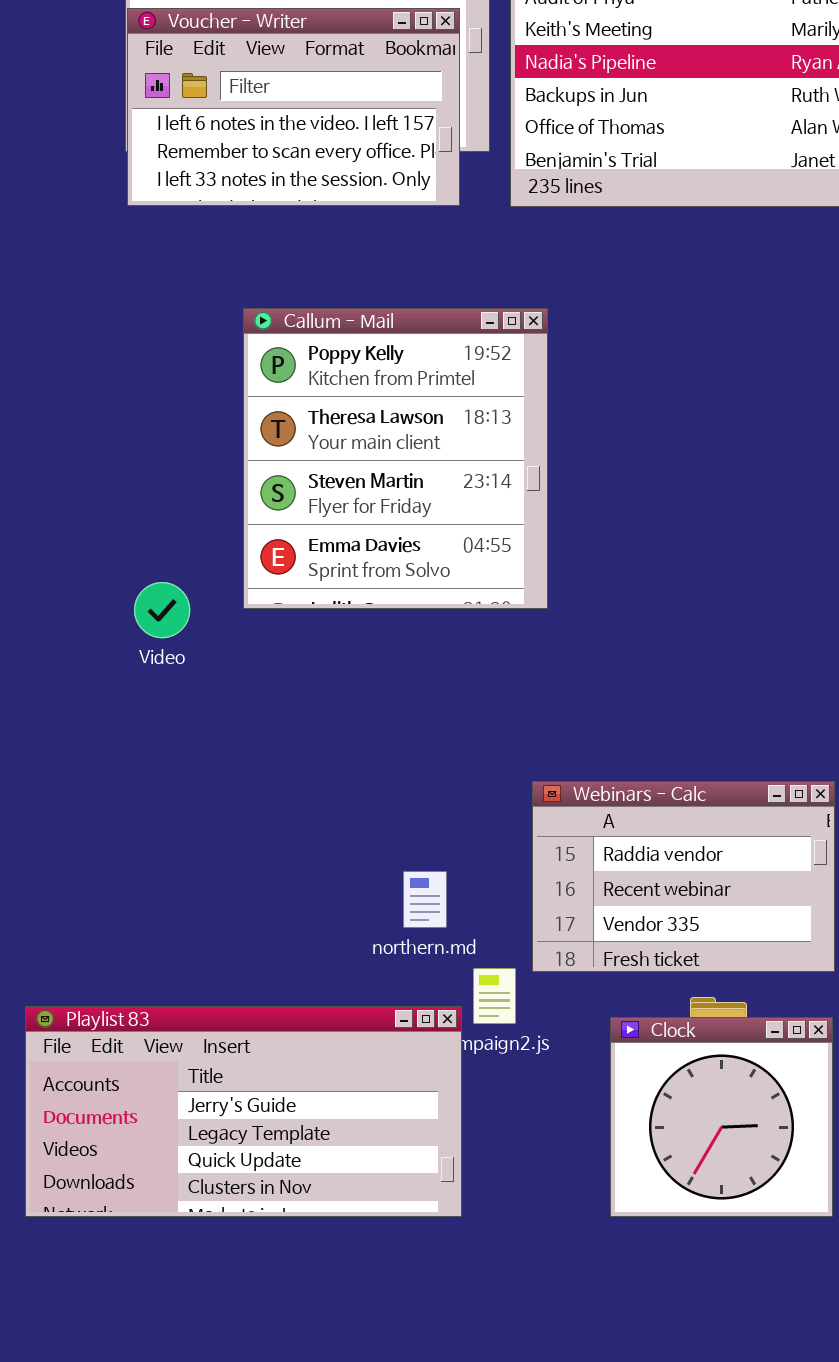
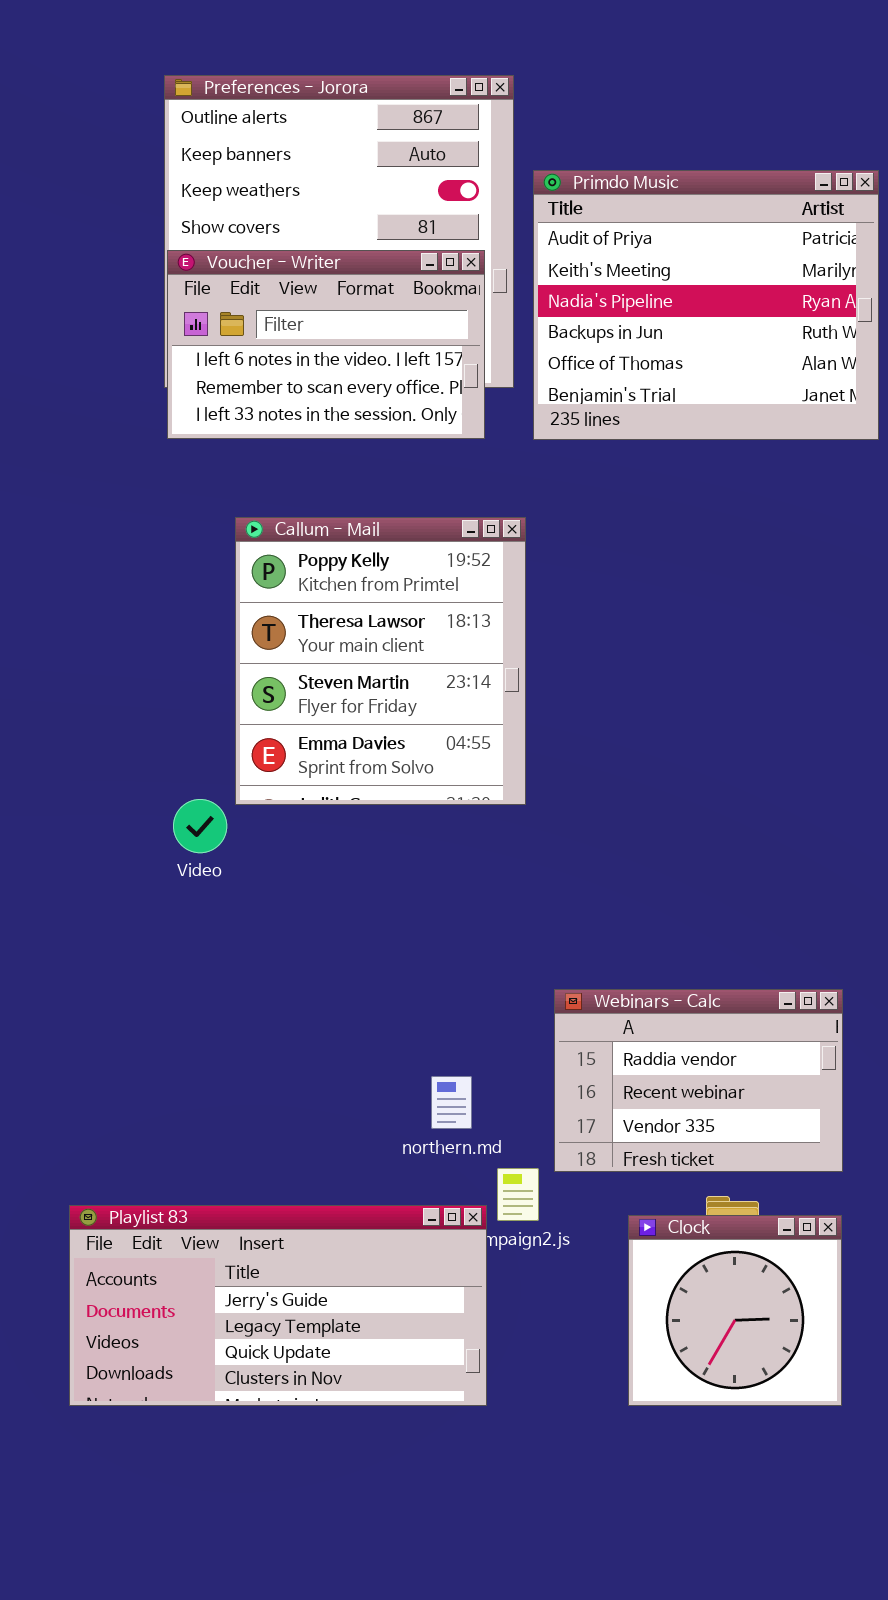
Callum - Mail: [243,308,548,609] -> [235,517,526,805], moved

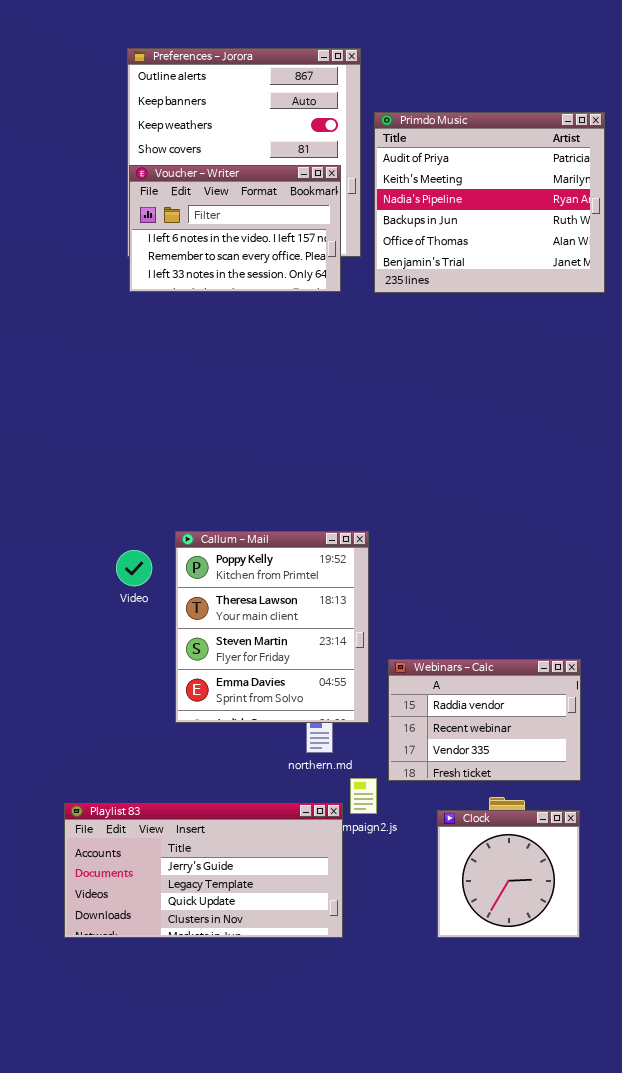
Callum - Mail: [235,517,526,805] -> [175,531,369,723], moved
Video: [173,799,227,853] -> [116,550,152,586], moved

